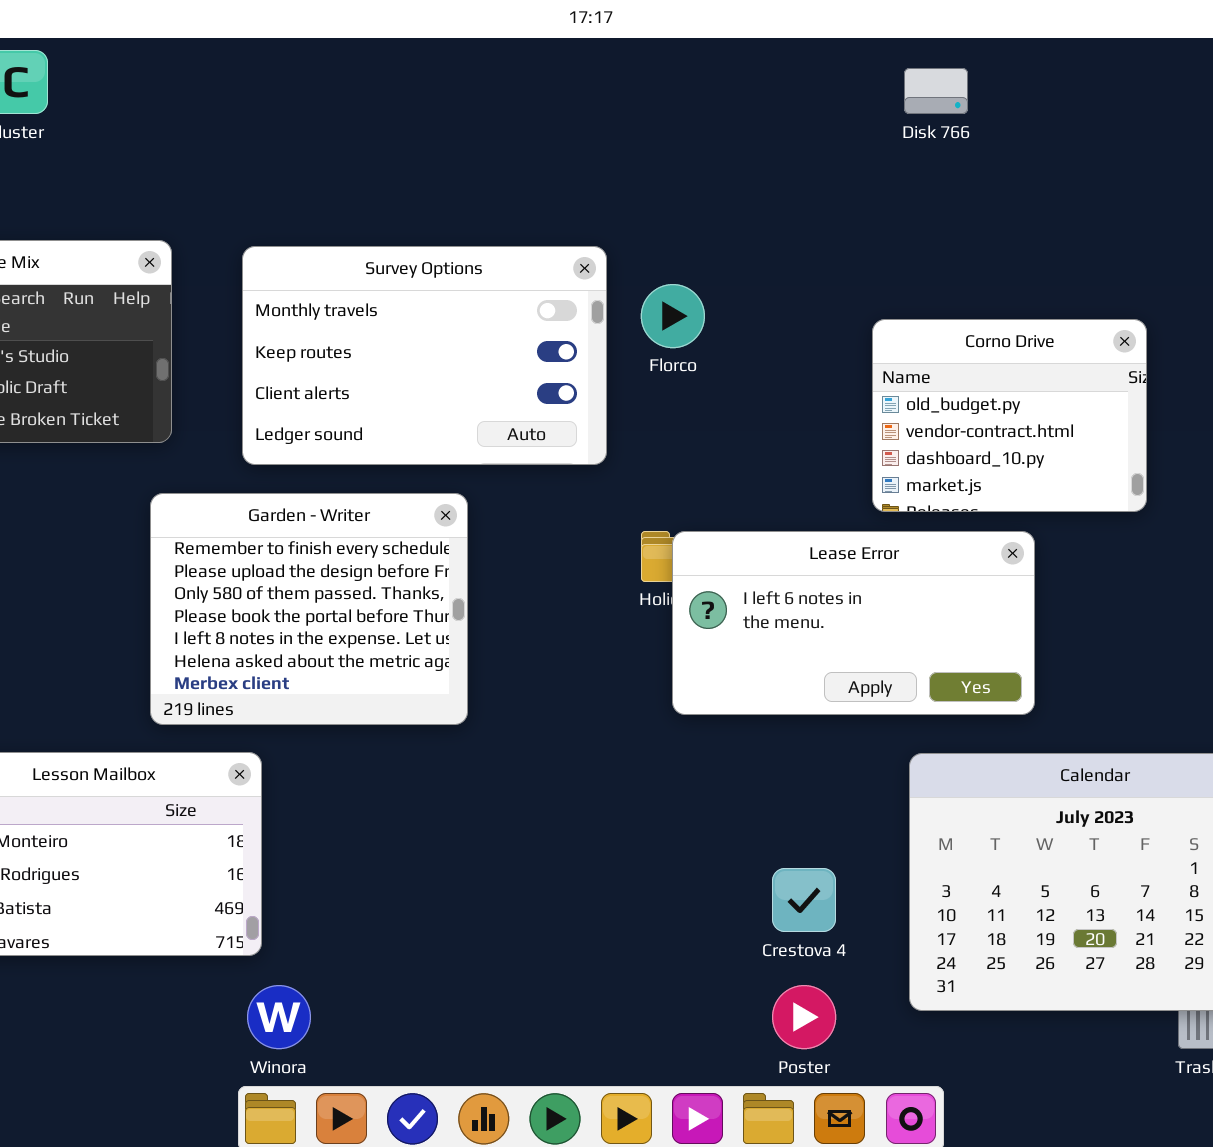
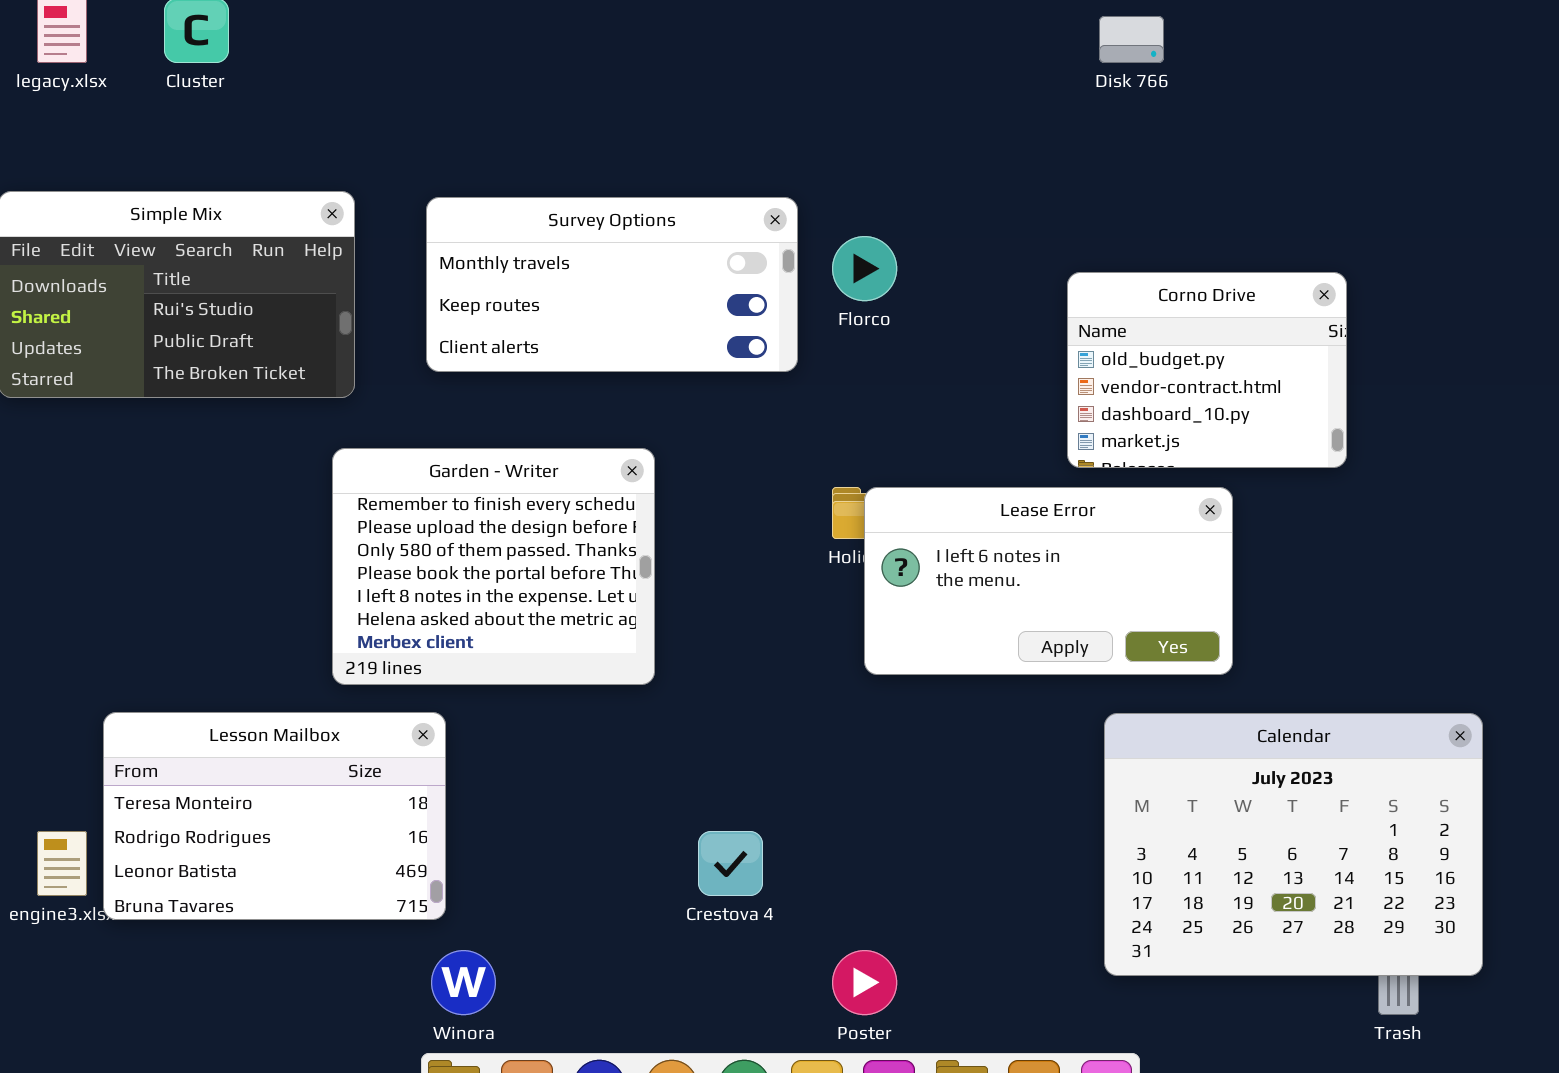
Survey Options: [242,246,607,465] -> [426,197,798,372], resized
Crestova 4: [772,868,836,932] -> [698,831,763,896], moved
Poster: [772,985,836,1049] -> [832,950,897,1015], moved

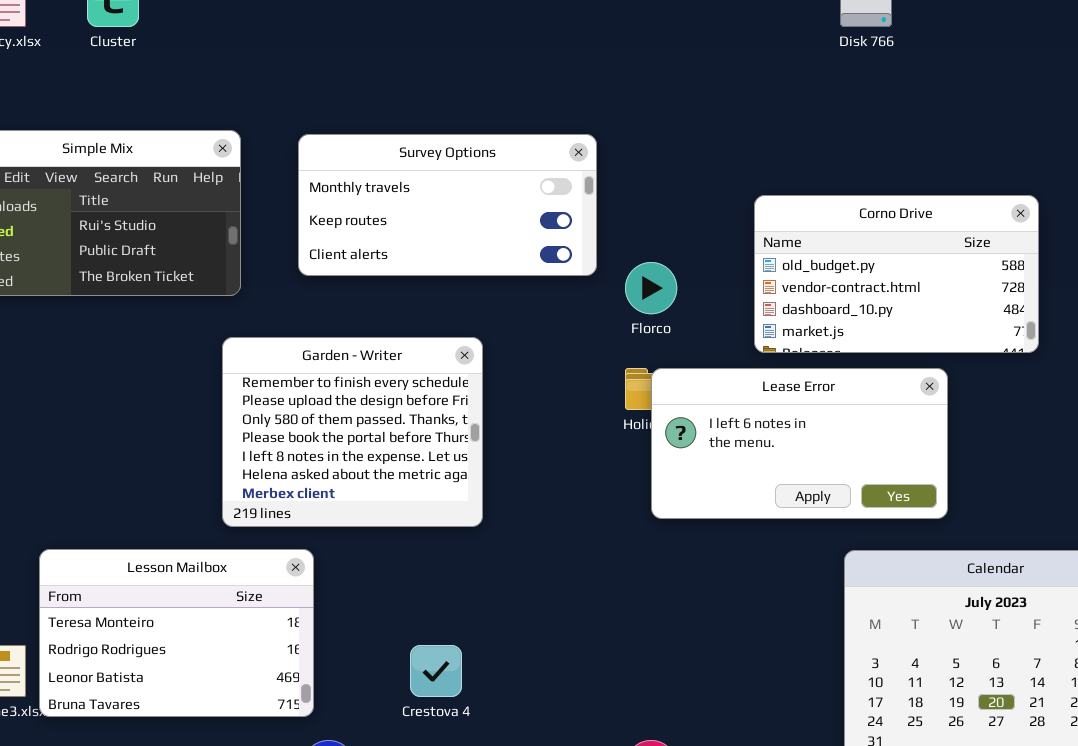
Florco: [832,236,897,301] -> [625,262,677,314], moved
Corno Drive: [1067,272,1347,468] -> [754,195,1039,353], resized
Crestova 4: [698,831,763,896] -> [410,645,462,697], moved

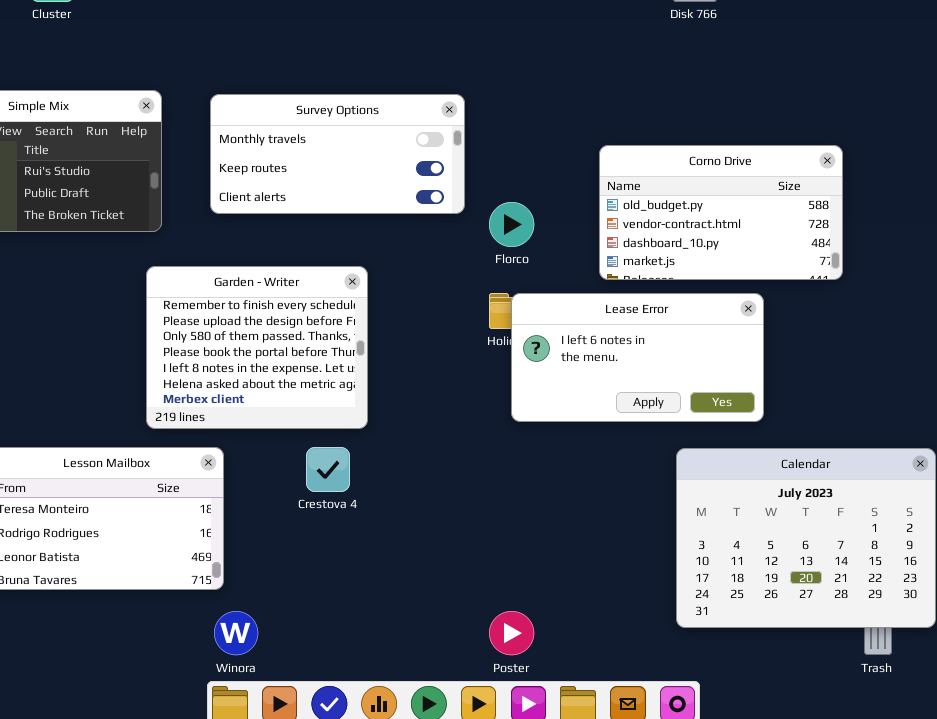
Crestova 4: [410,645,462,697] -> [306,447,350,492], moved

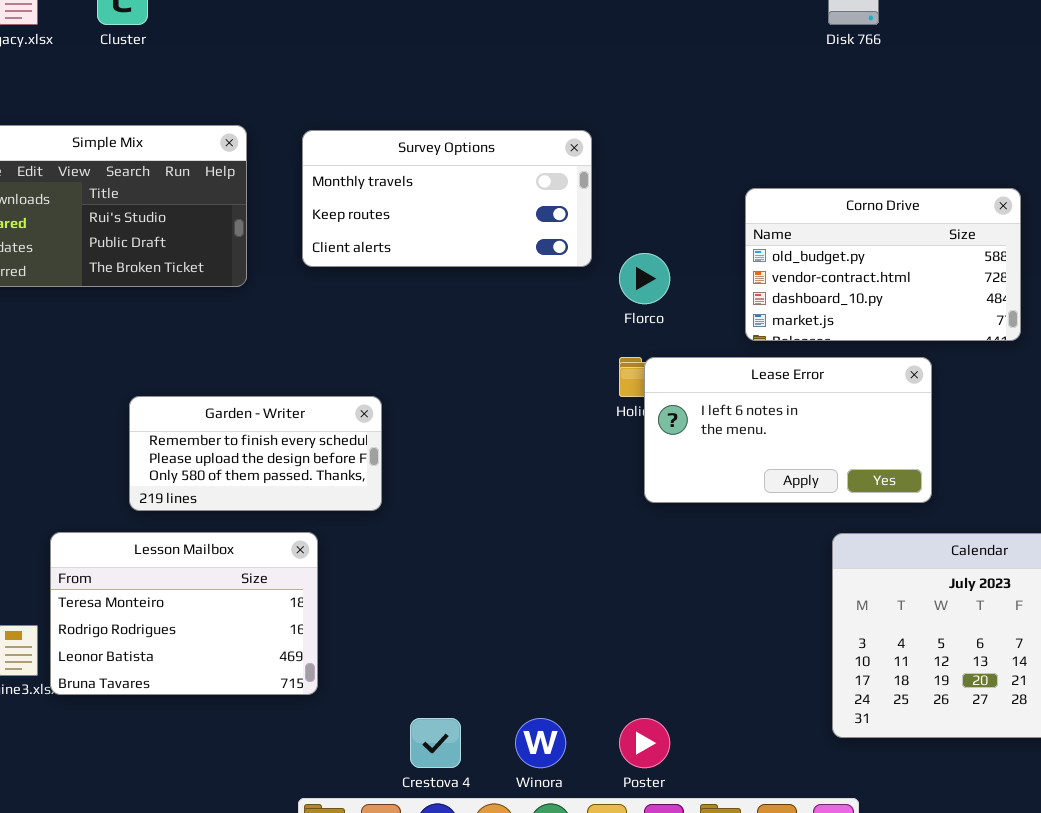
Garden - Writer: [146,266,368,429] -> [129,396,382,511], moved, resized
Crestova 4: [306,447,350,492] -> [410,718,461,768], moved
Winora: [214,611,258,655] -> [515,718,566,768], moved

